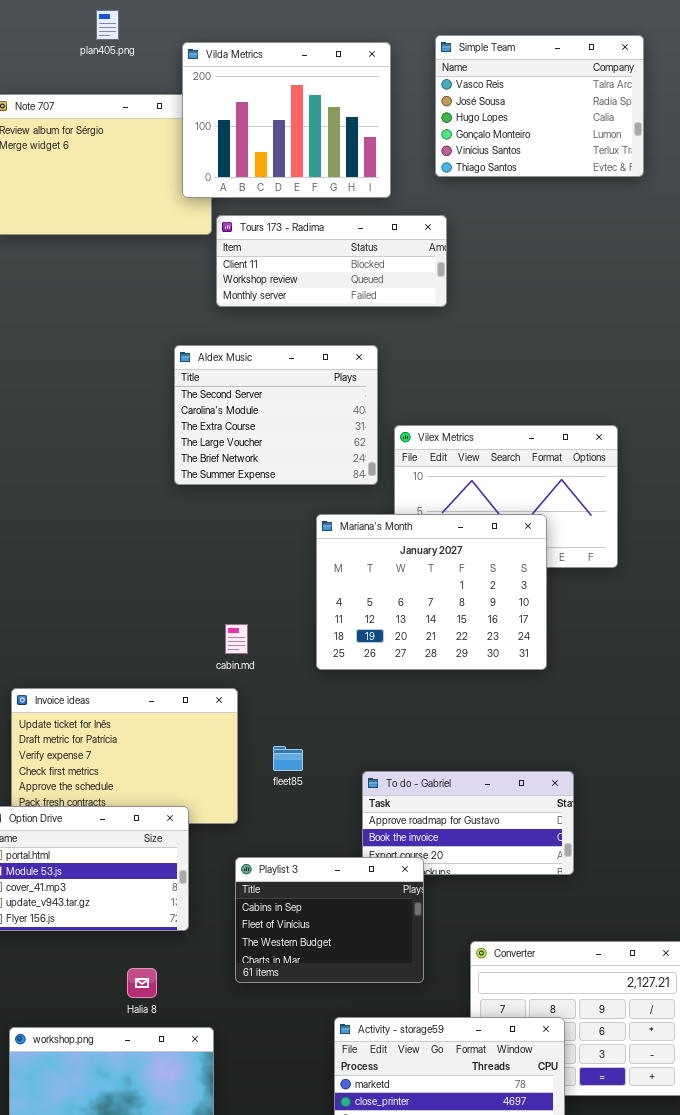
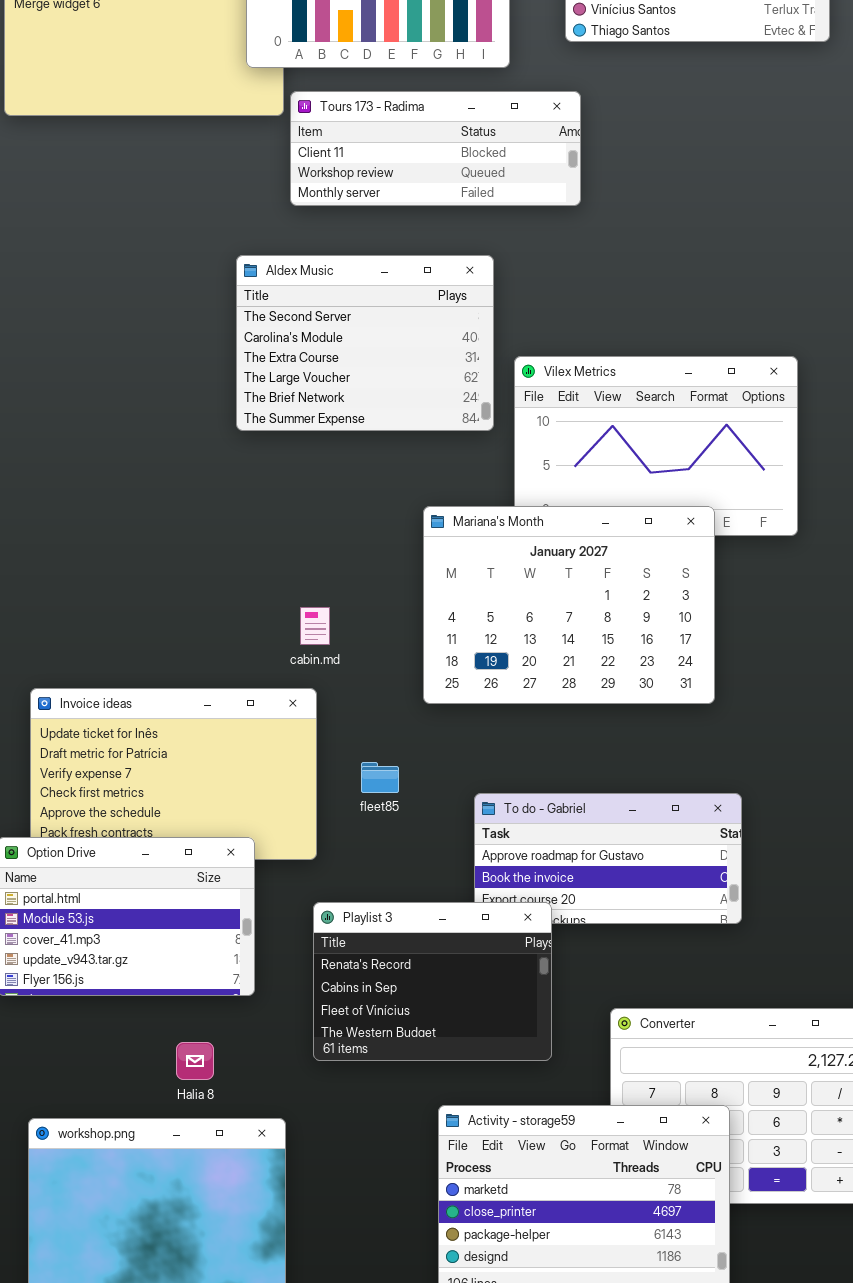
Mariana's Month: [316,514,547,670] -> [423,506,715,704], moved
Playlist 3: [235,857,424,983] -> [313,902,552,1061], scrolled up 1 row

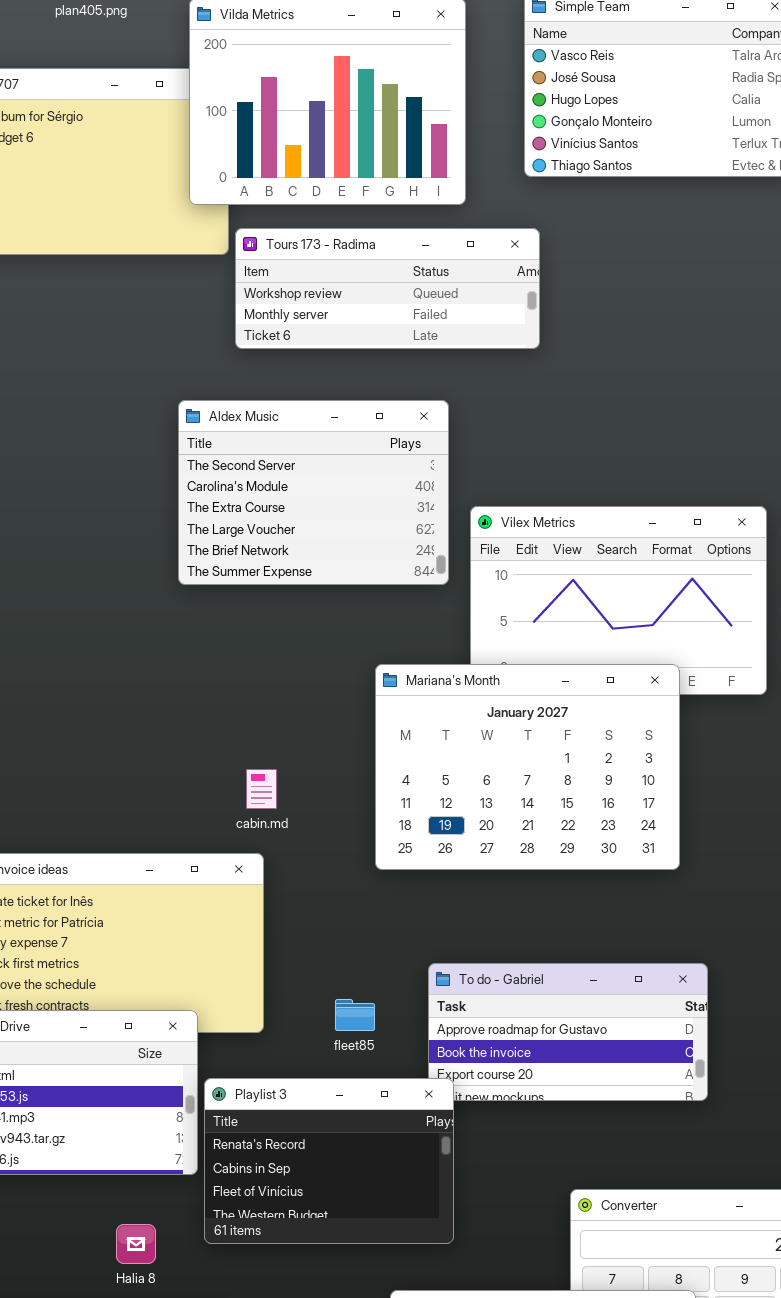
Tours 173 - Radima: [290,91,581,206] -> [235,228,540,349], scrolled down 1 row
fleet85: [361,762,399,793] -> [335,999,375,1031], moved
Playlist 3: [313,902,552,1061] -> [204,1078,454,1244], moved

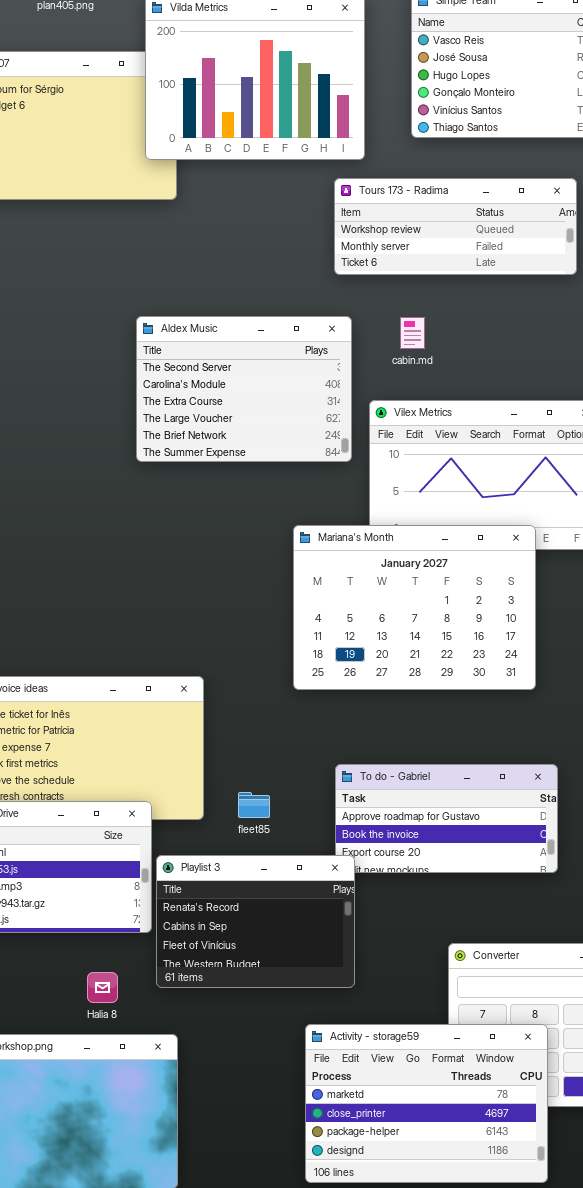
Tours 173 - Radima: [235,228,540,349] -> [334,178,577,275], moved
cabin.md: [246,769,277,809] -> [400,317,425,349], moved
fleet85: [335,999,375,1031] -> [238,792,270,818], moved

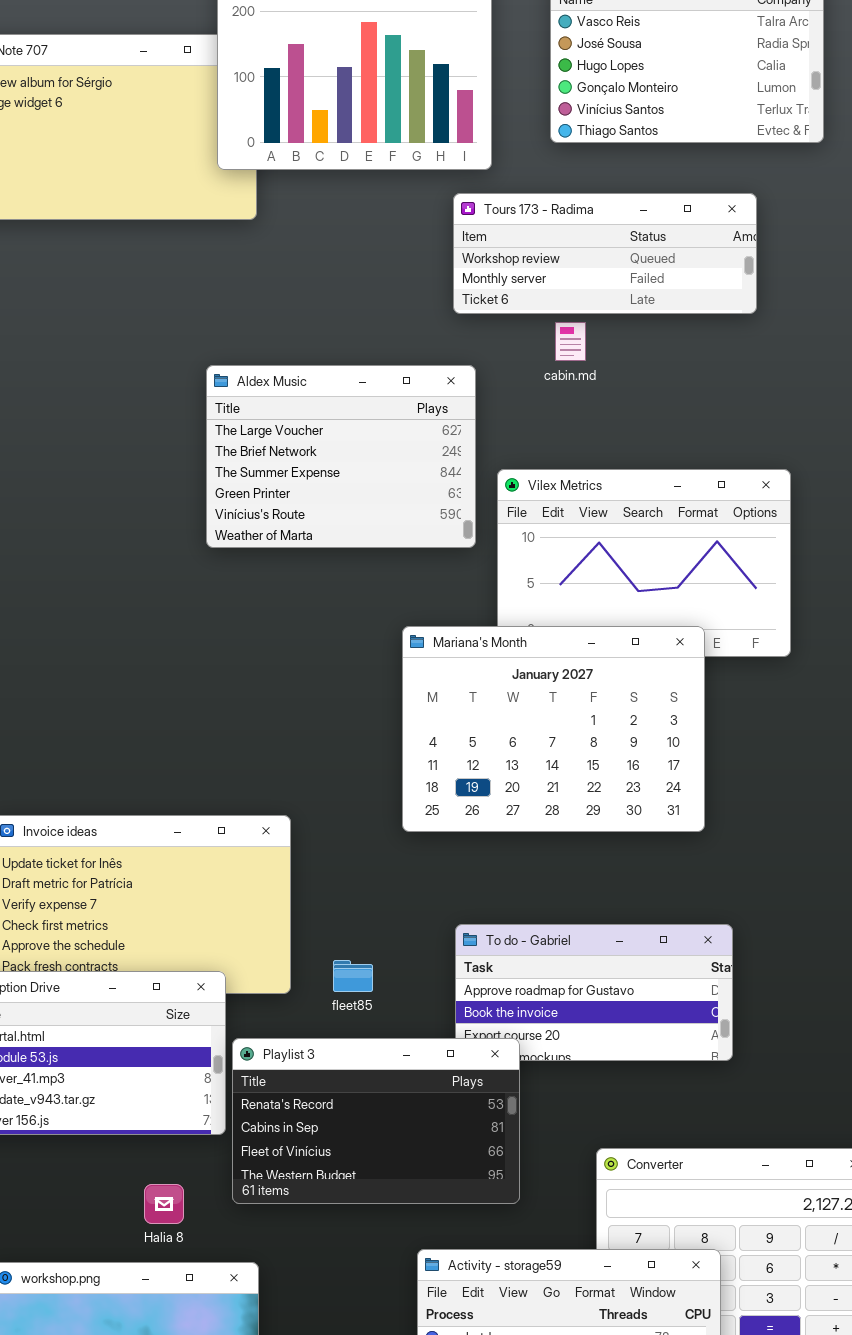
Aldex Music: [136,316,352,462] -> [206,365,476,548], scrolled down 3 rows
cabin.md: [400,317,425,349] -> [555,322,586,361], moved
Playlist 3: [156,855,355,988] -> [232,1038,520,1204], resized

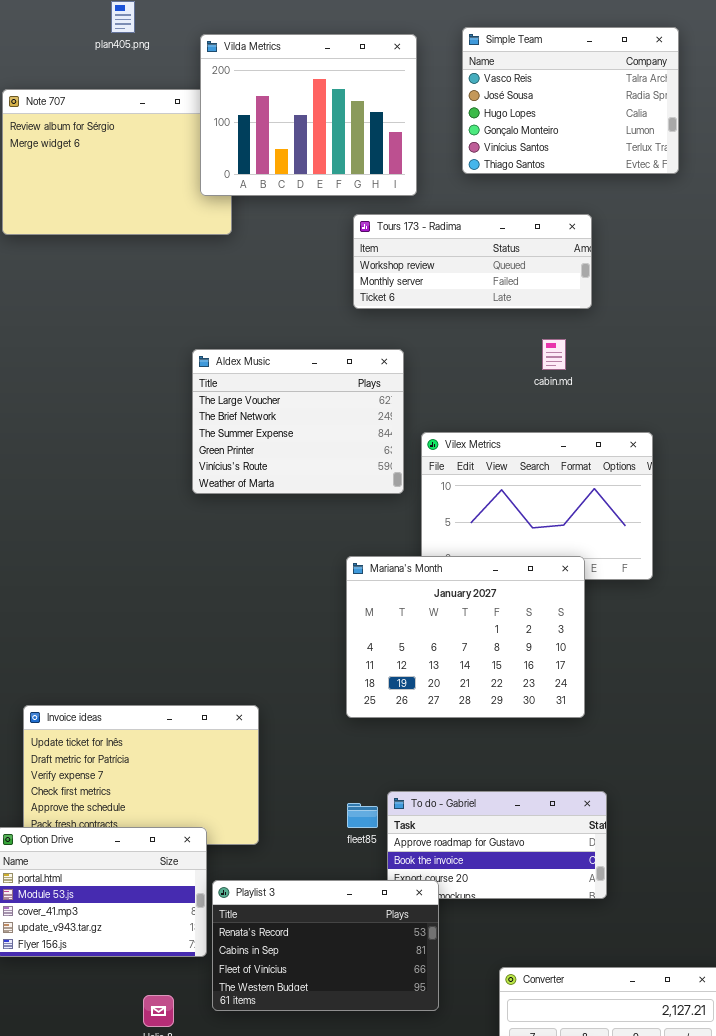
Tours 173 - Radima: [453,193,757,314] -> [353,214,592,309], moved
cabin.md: [555,322,586,361] -> [542,339,566,370], moved
fleet85: [333,960,373,992] -> [347,803,378,828], moved

